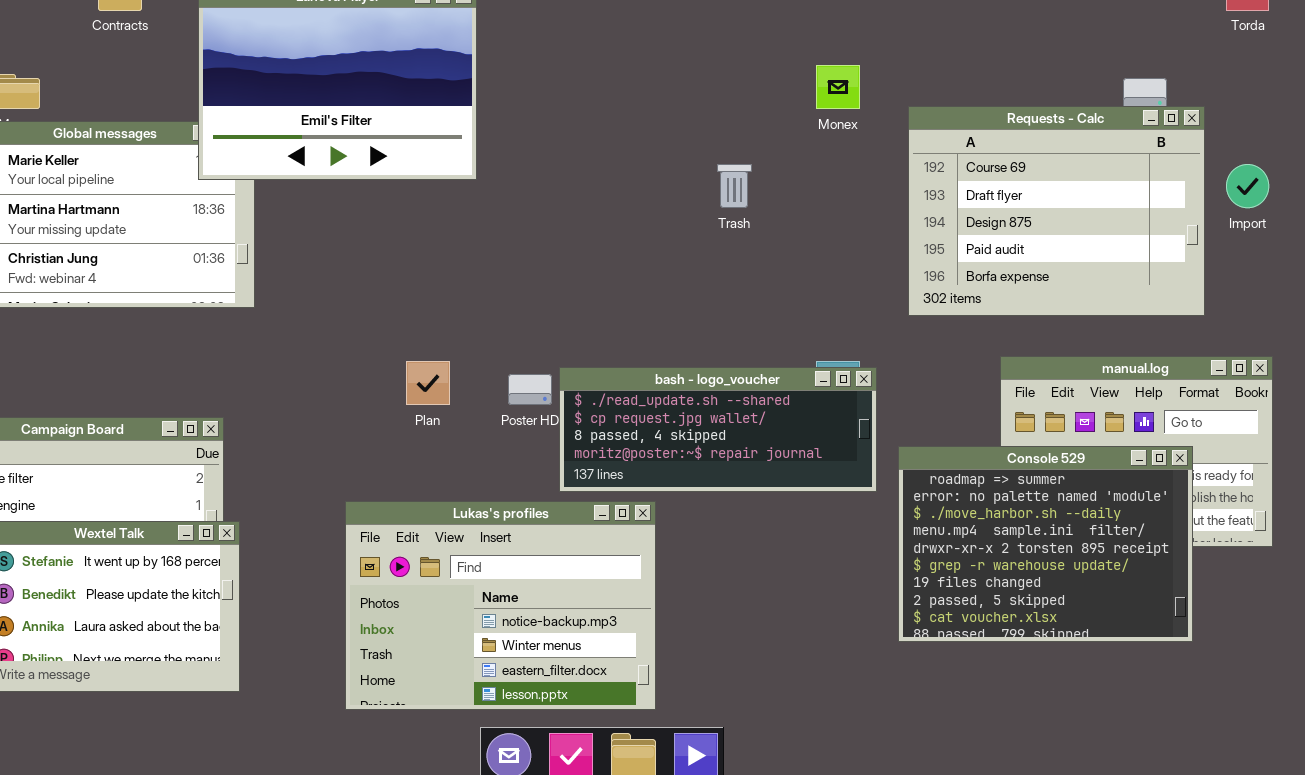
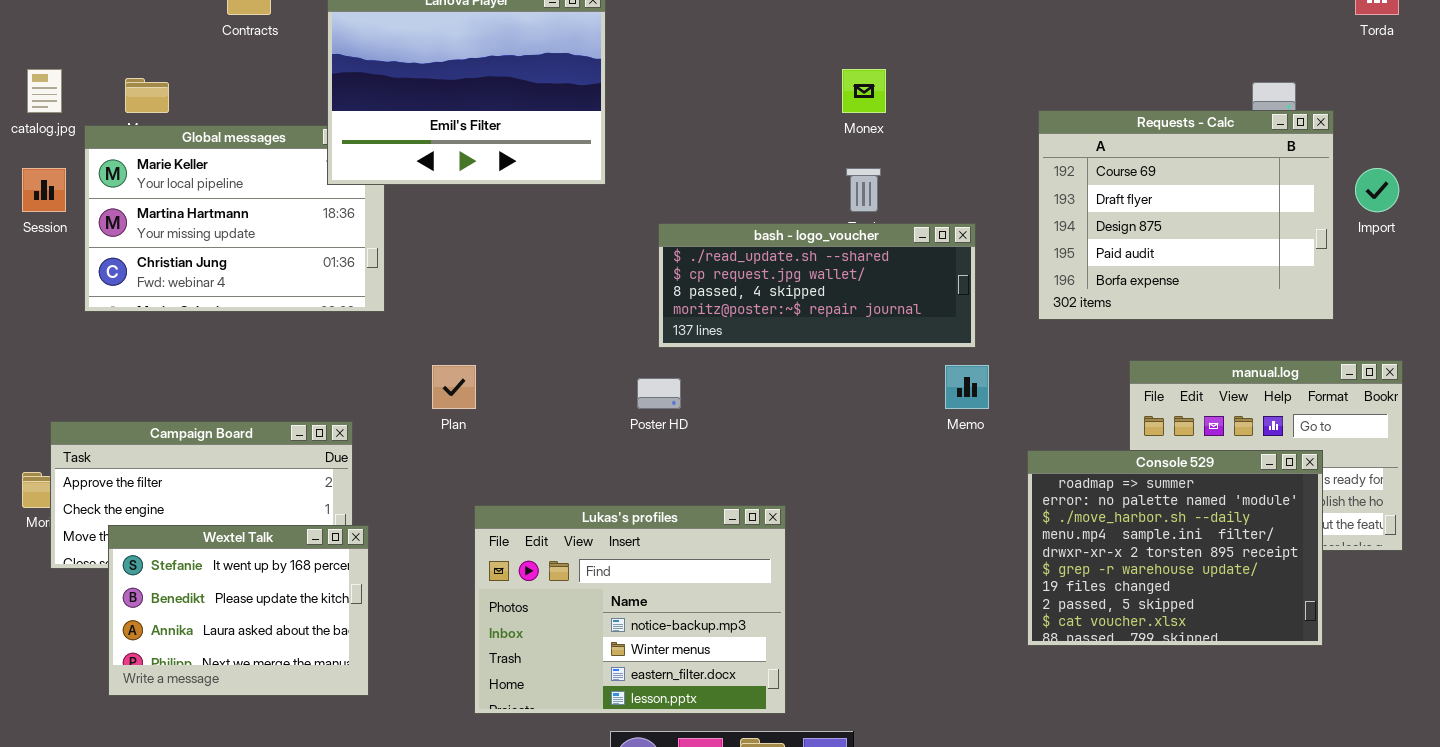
Monex: [816,65,860,109] -> [842,69,886,113], moved
Plan: [406,361,450,405] -> [432,365,476,409], moved
bash - logo_voucher: [559,367,877,492] -> [658,223,976,348], moved

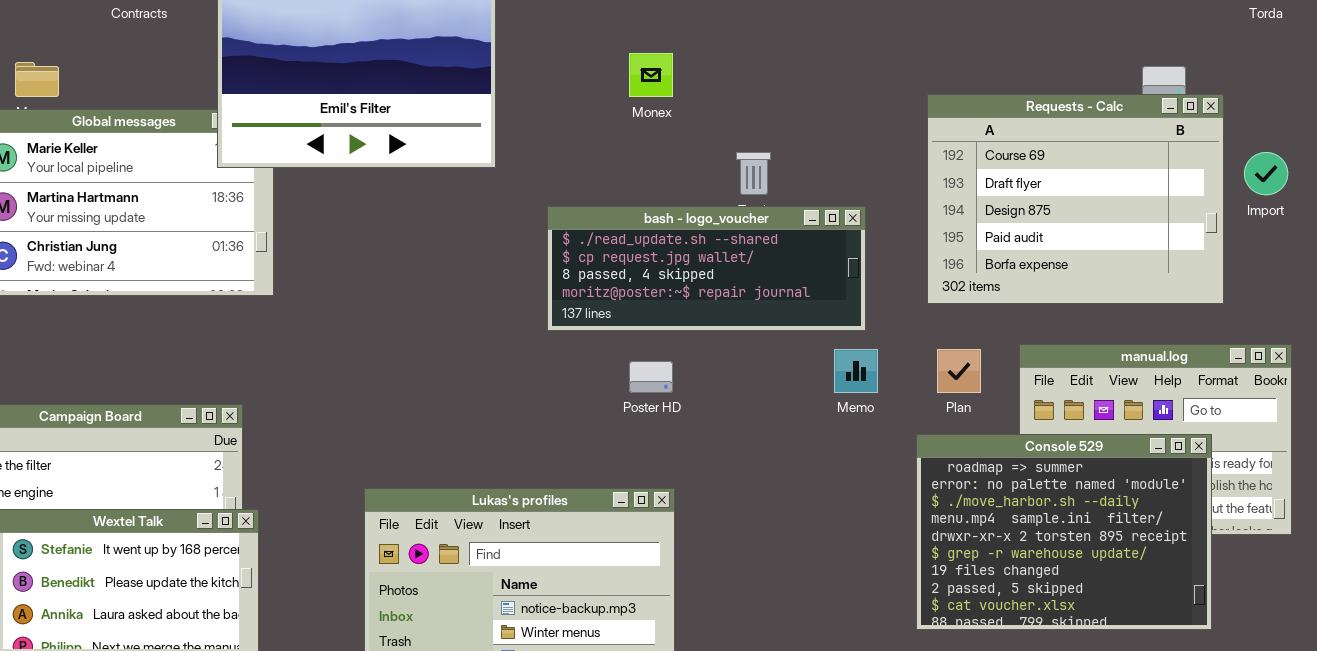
Monex: [842,69,886,113] -> [629,53,673,97], moved
Plan: [432,365,476,409] -> [937,349,981,393], moved
Poster HD: [637,378,681,409] -> [629,361,673,393], moved

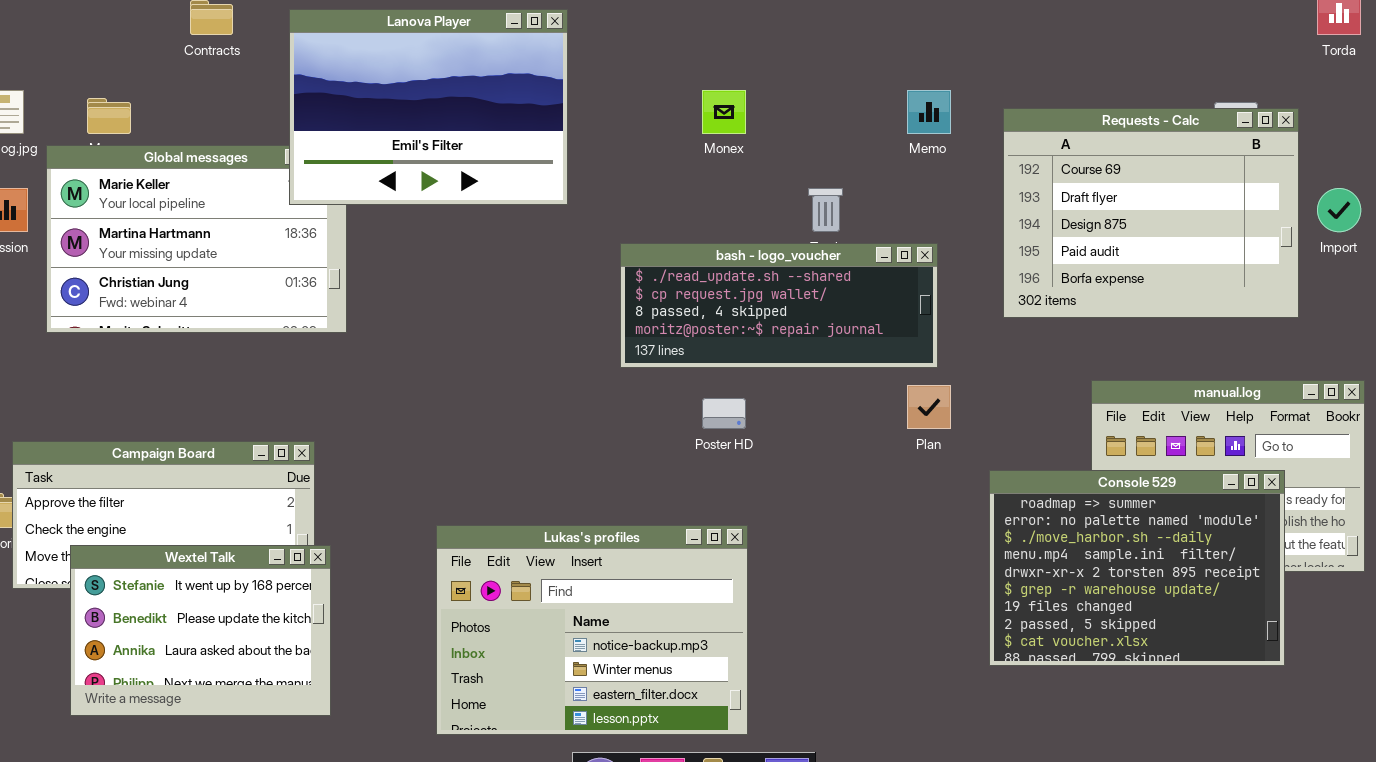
Requests - Calc: [927,94,1224,304] -> [1003,108,1299,318], moved
Memo: [834,349,878,393] -> [907,90,951,134], moved
Plan: [937,349,981,393] -> [907,385,951,429], moved

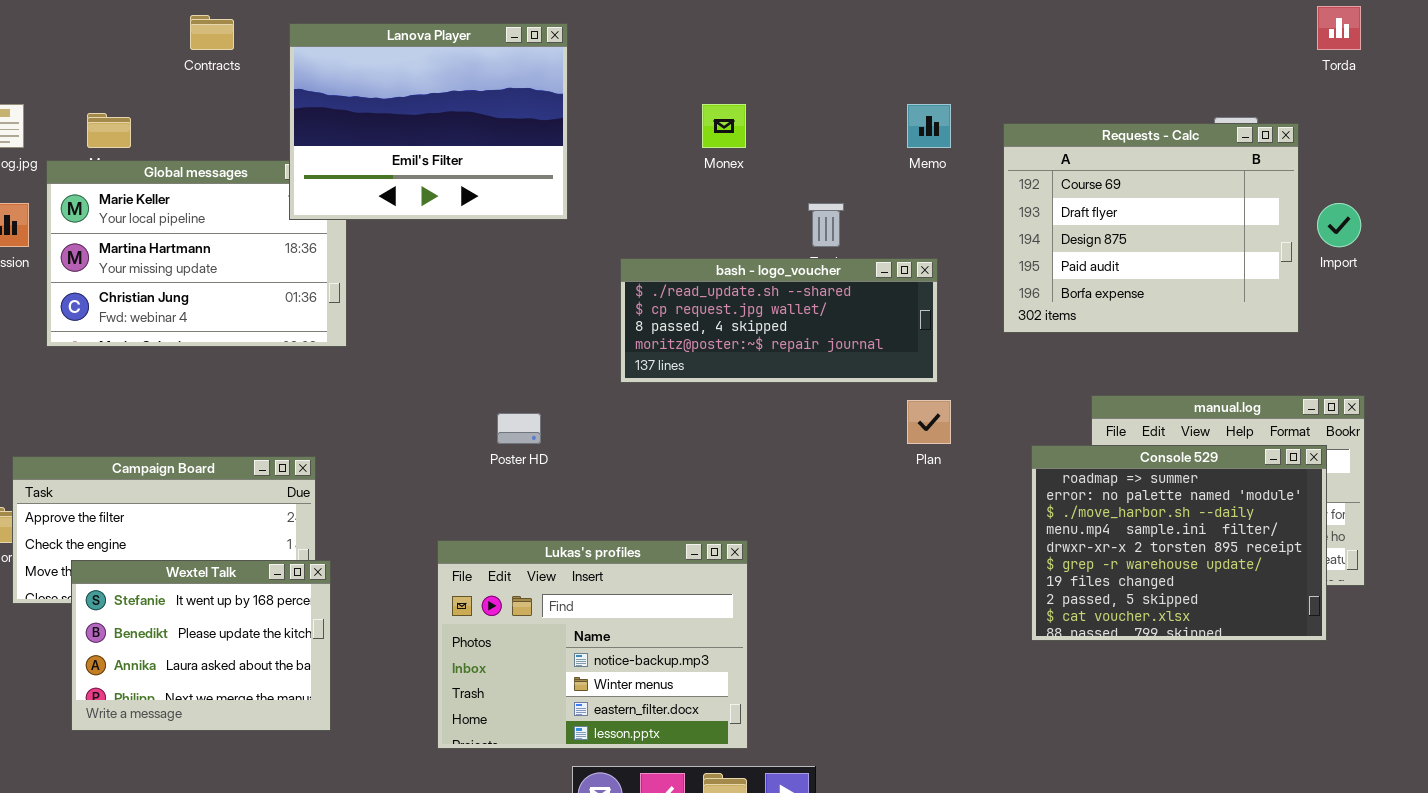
Poster HD: [702,398,746,429] -> [497,413,541,444], moved
Console 529: [989,470,1285,666] -> [1031,445,1327,641], moved

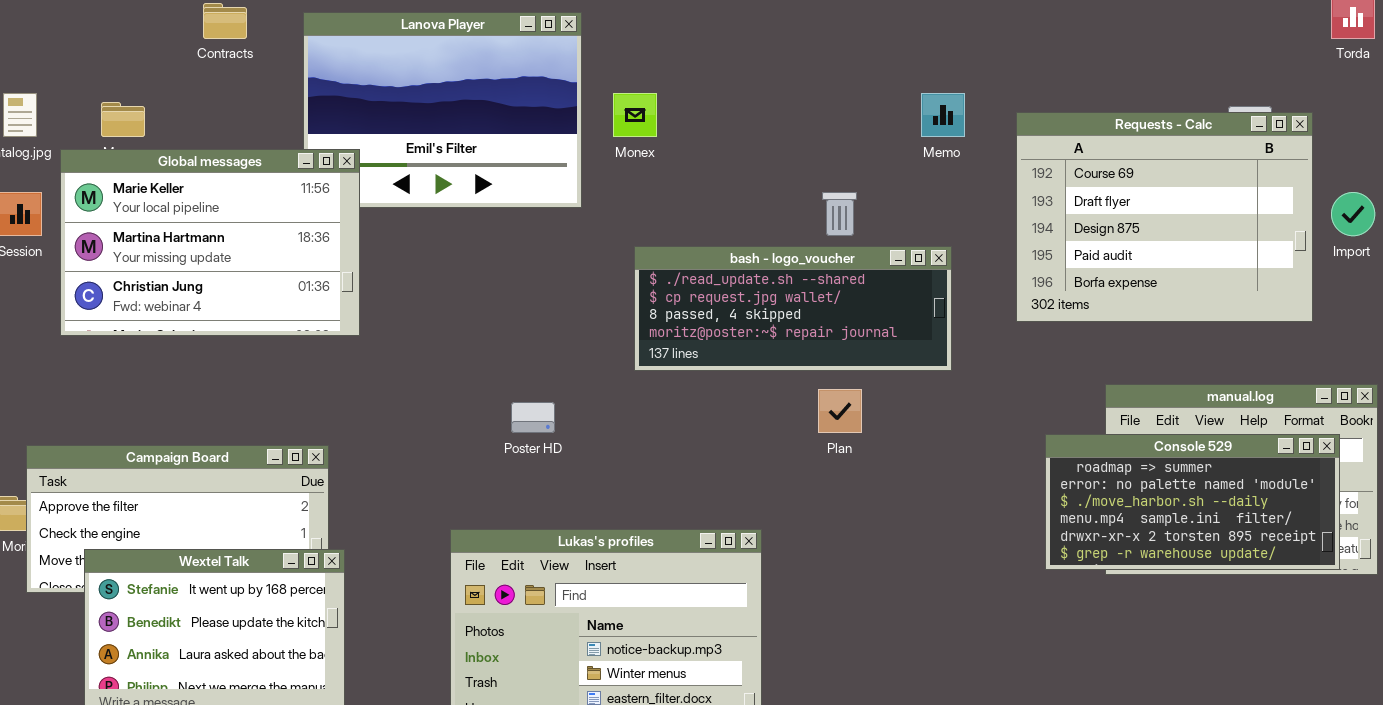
Monex: [702,104,746,148] -> [613,93,657,137], moved
Global messages: [46,160,347,347] -> [60,149,360,336], raised
Plan: [907,400,951,444] -> [818,389,862,433], moved
Console 529: [1031,445,1327,641] -> [1045,434,1340,570], resized

